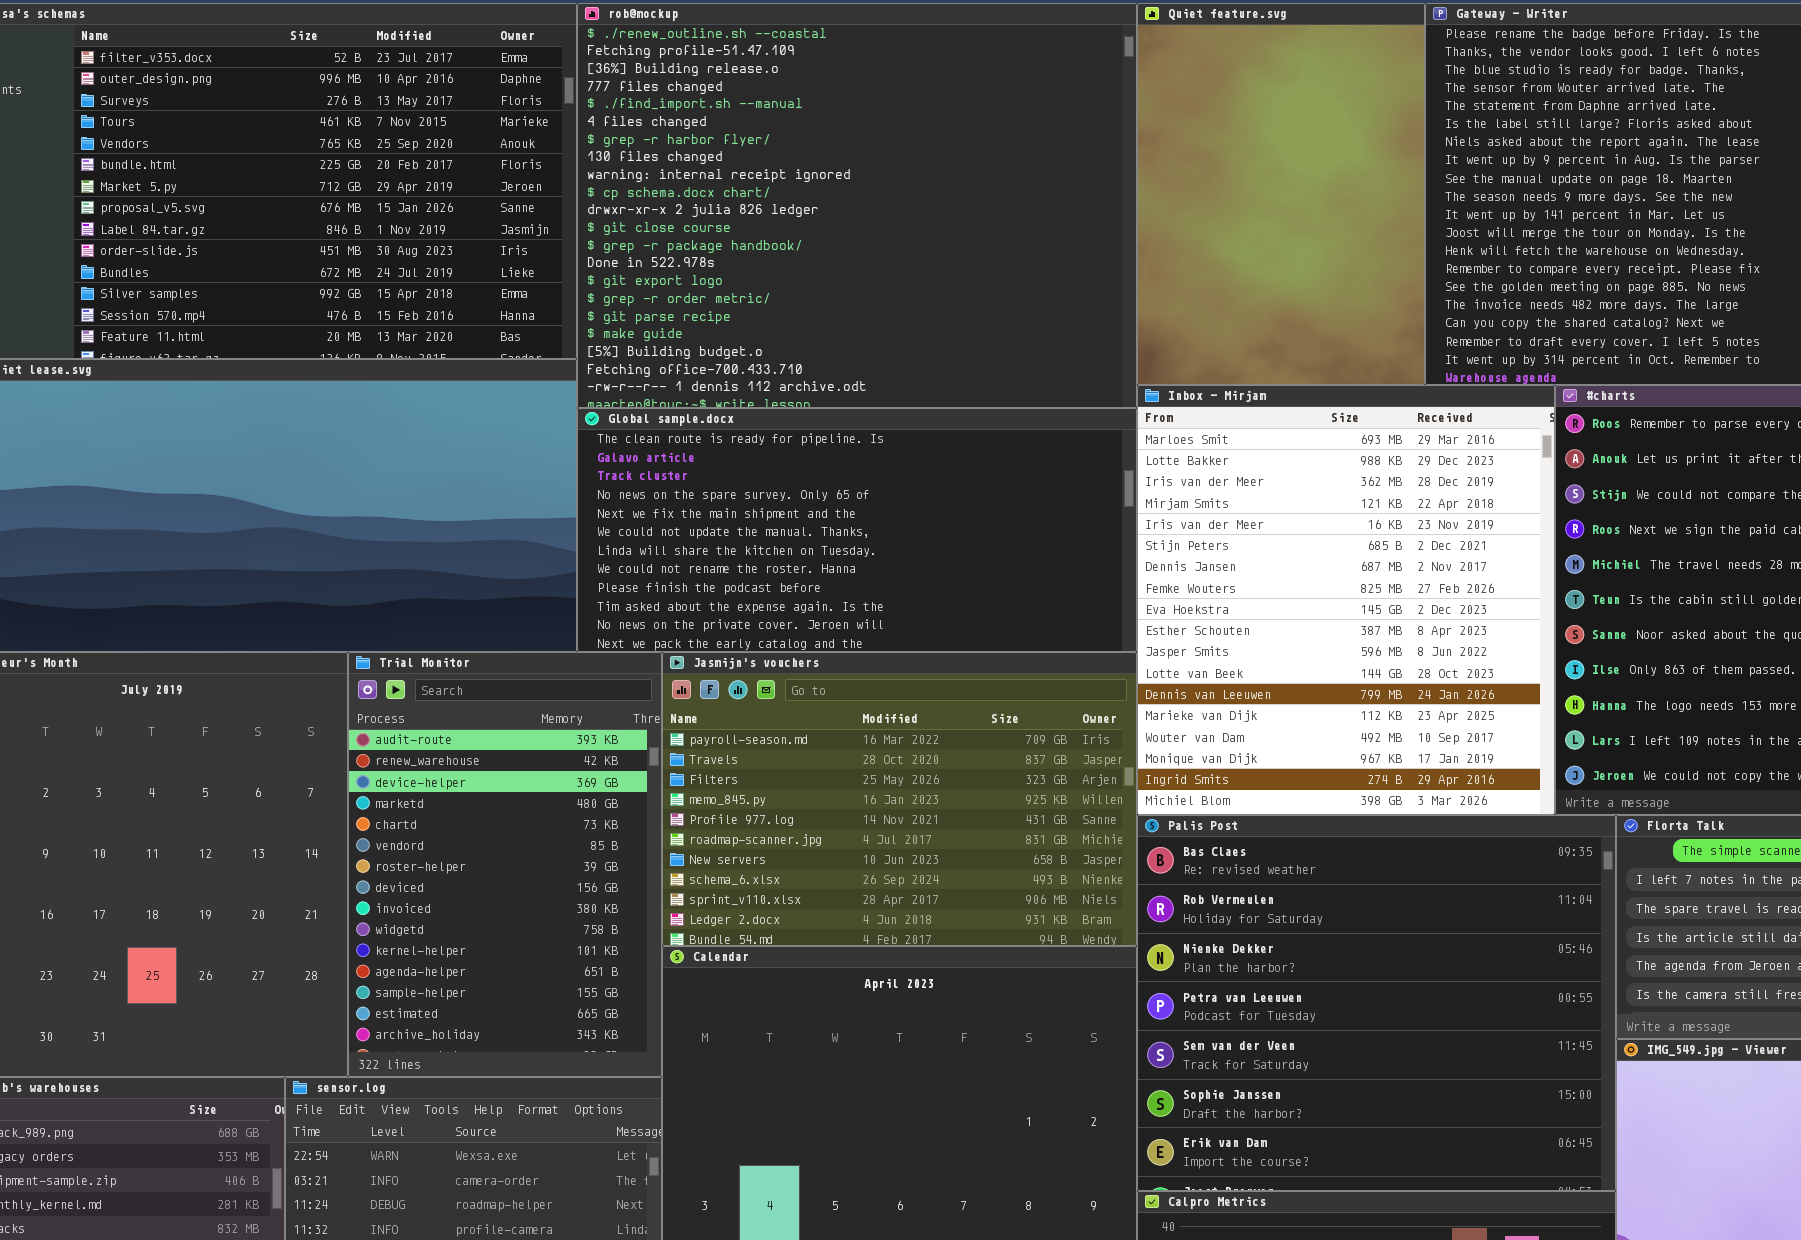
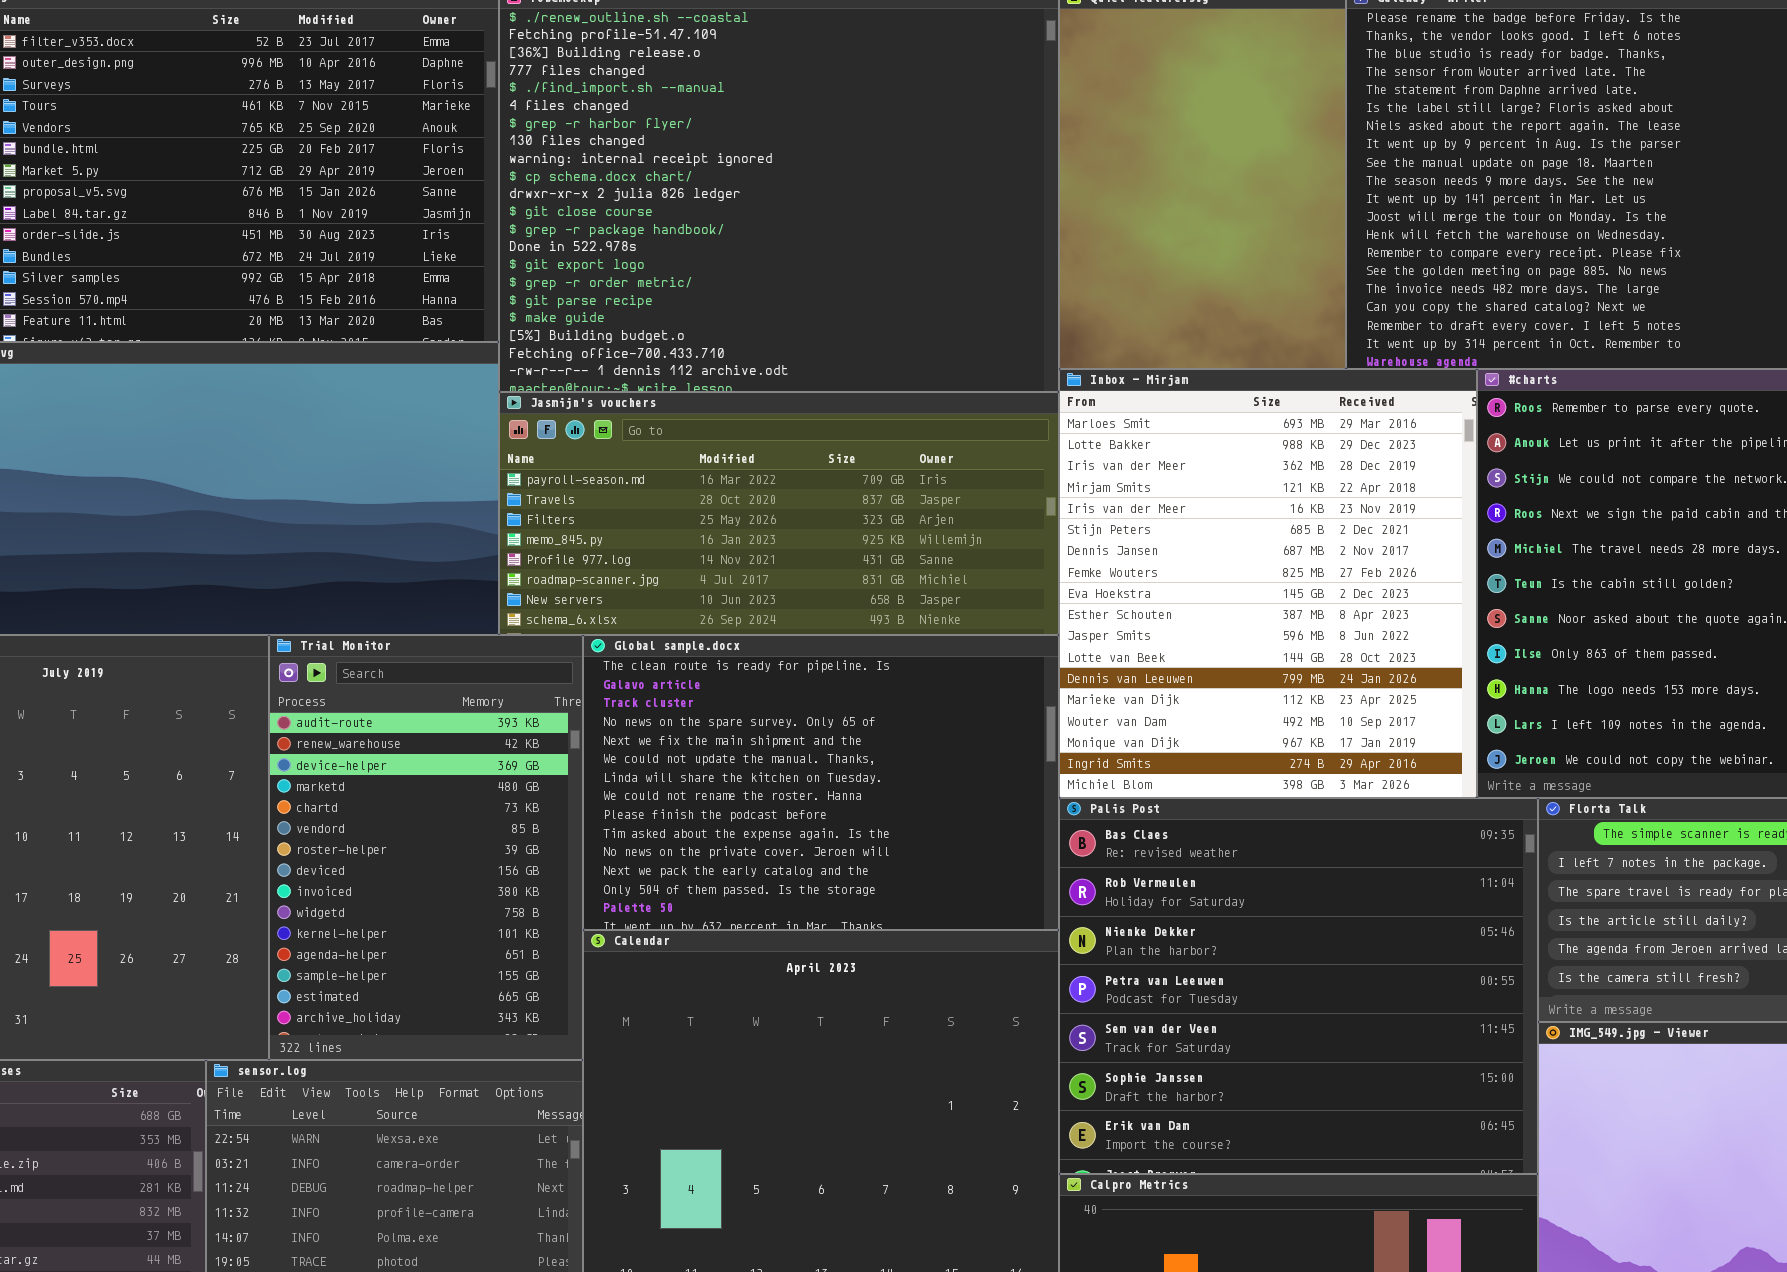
Global sample.docx: [577,408,1137,652] -> [583,635,1059,930], moved, resized
Jasmijn's vouchers: [662,652,1137,946] -> [499,392,1059,635], moved, resized

